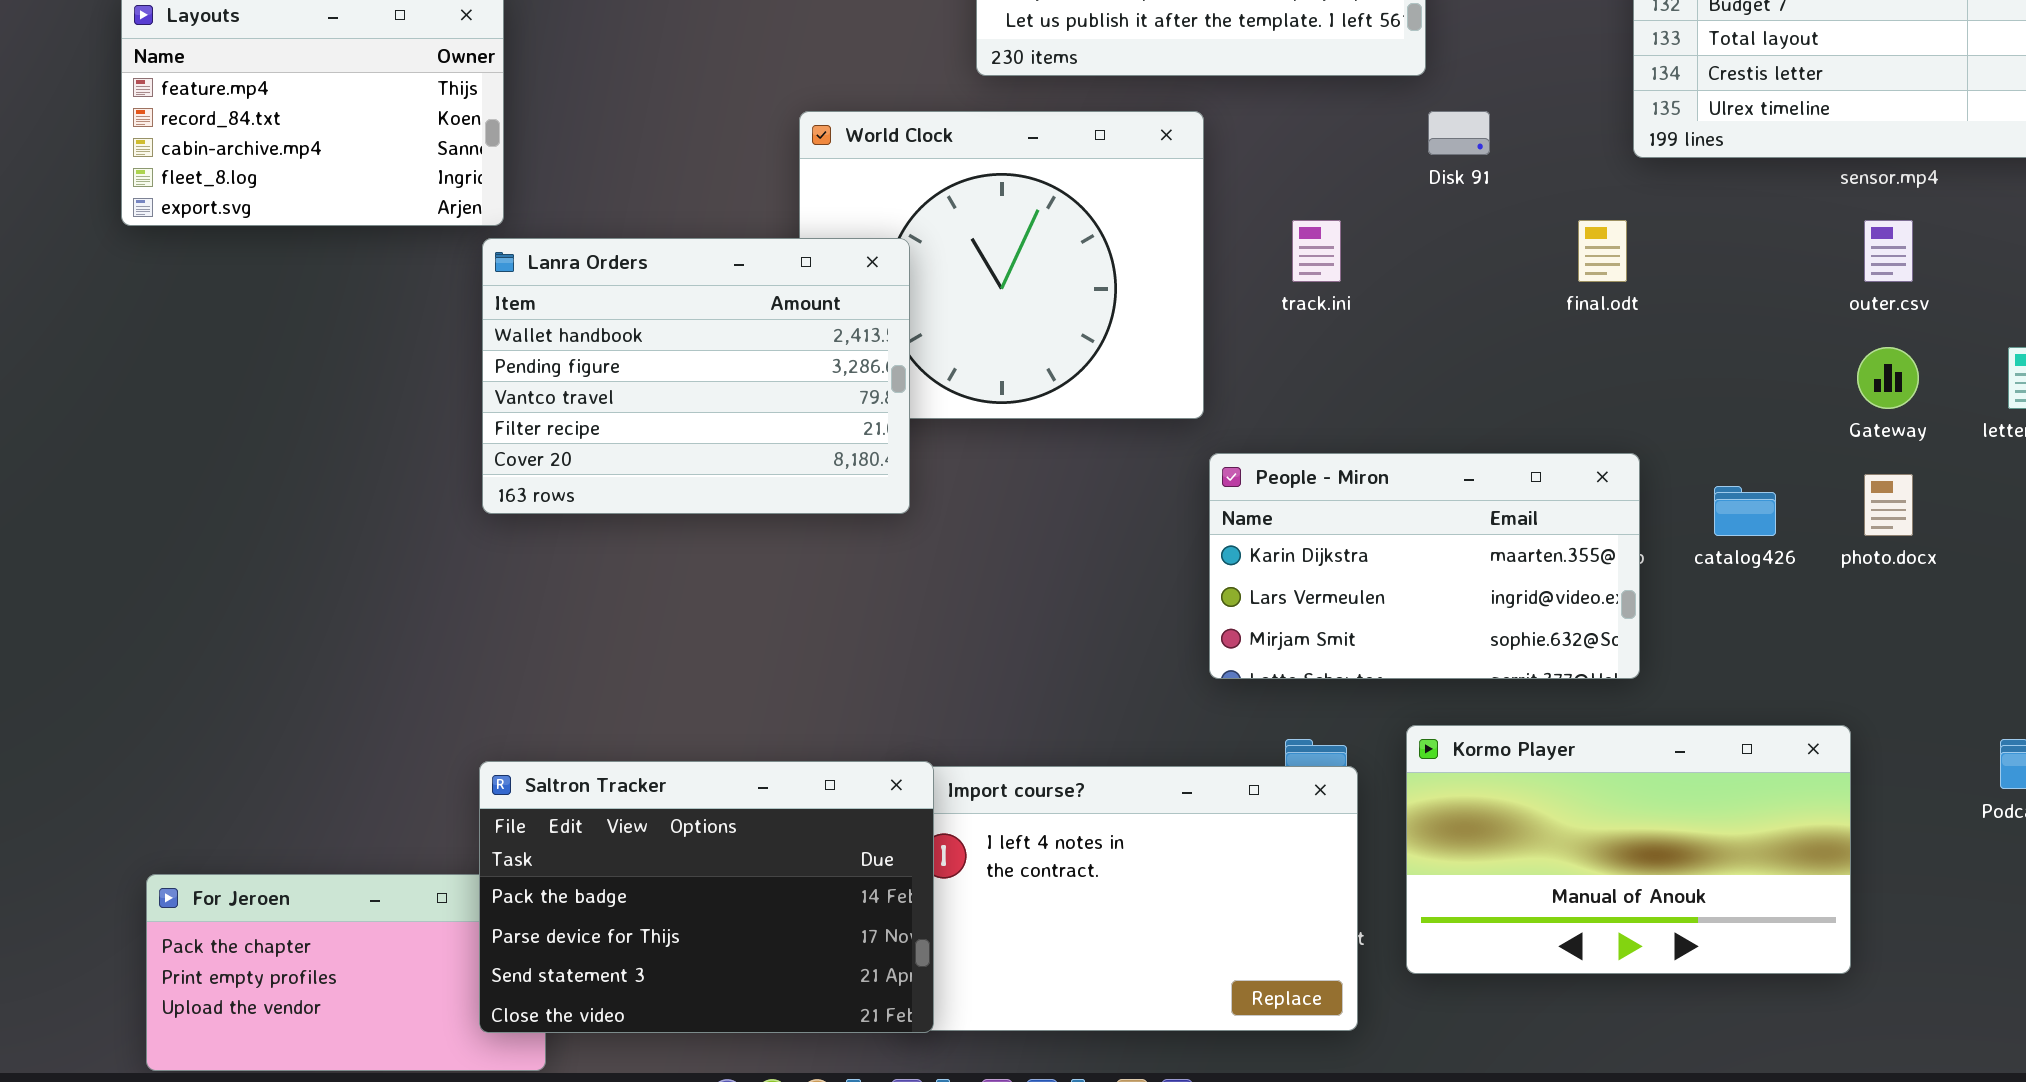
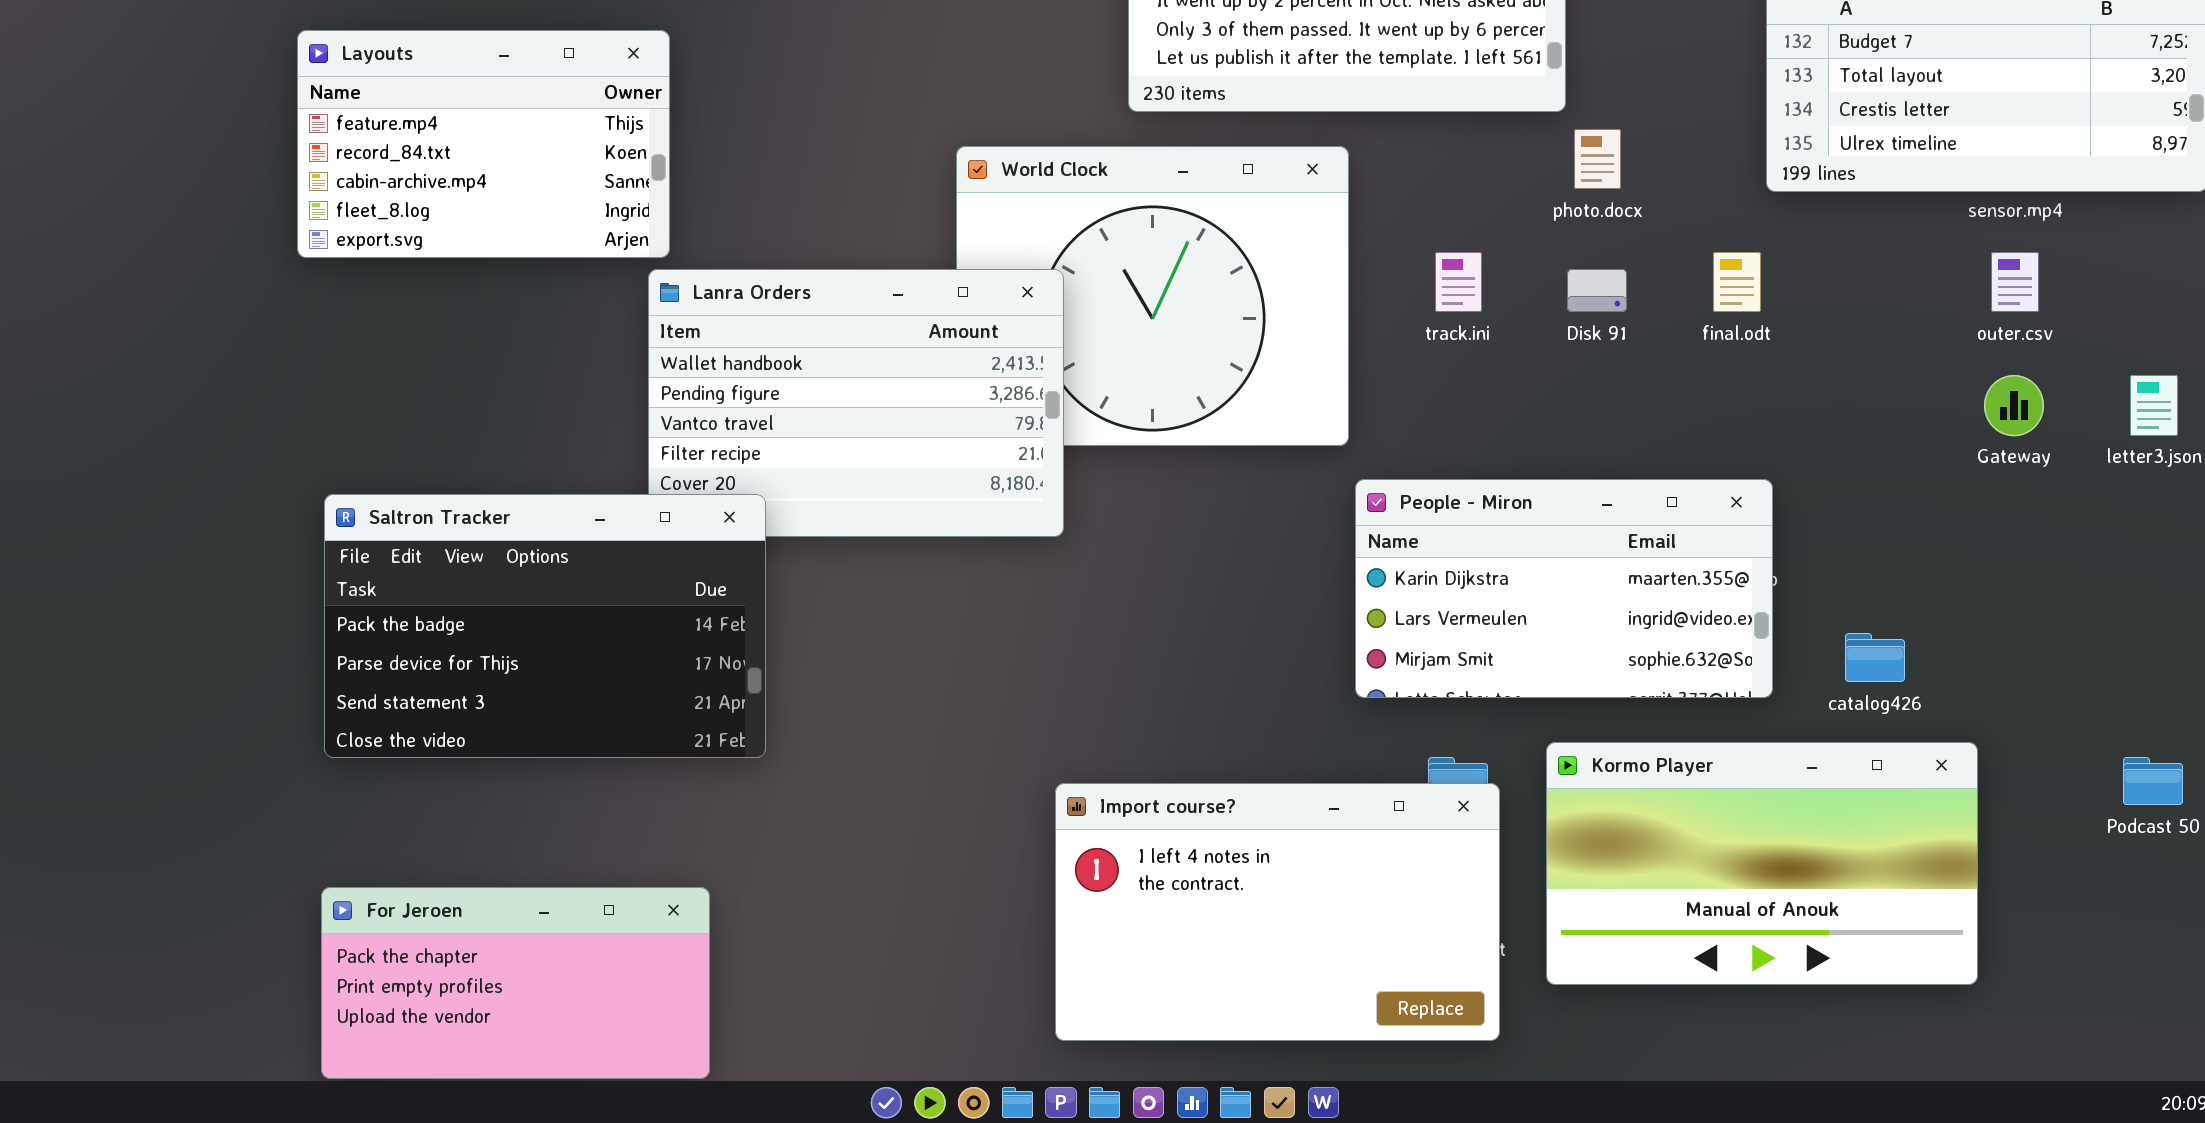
Disk 91: [1428,111,1490,155] -> [1567,269,1627,312], moved
photo.docx: [1864,474,1913,536] -> [1574,129,1621,189], moved
catalog426: [1714,486,1776,536] -> [1845,633,1905,682], moved
Saltron Tracker: [479,761,934,1033] -> [324,494,766,758], moved

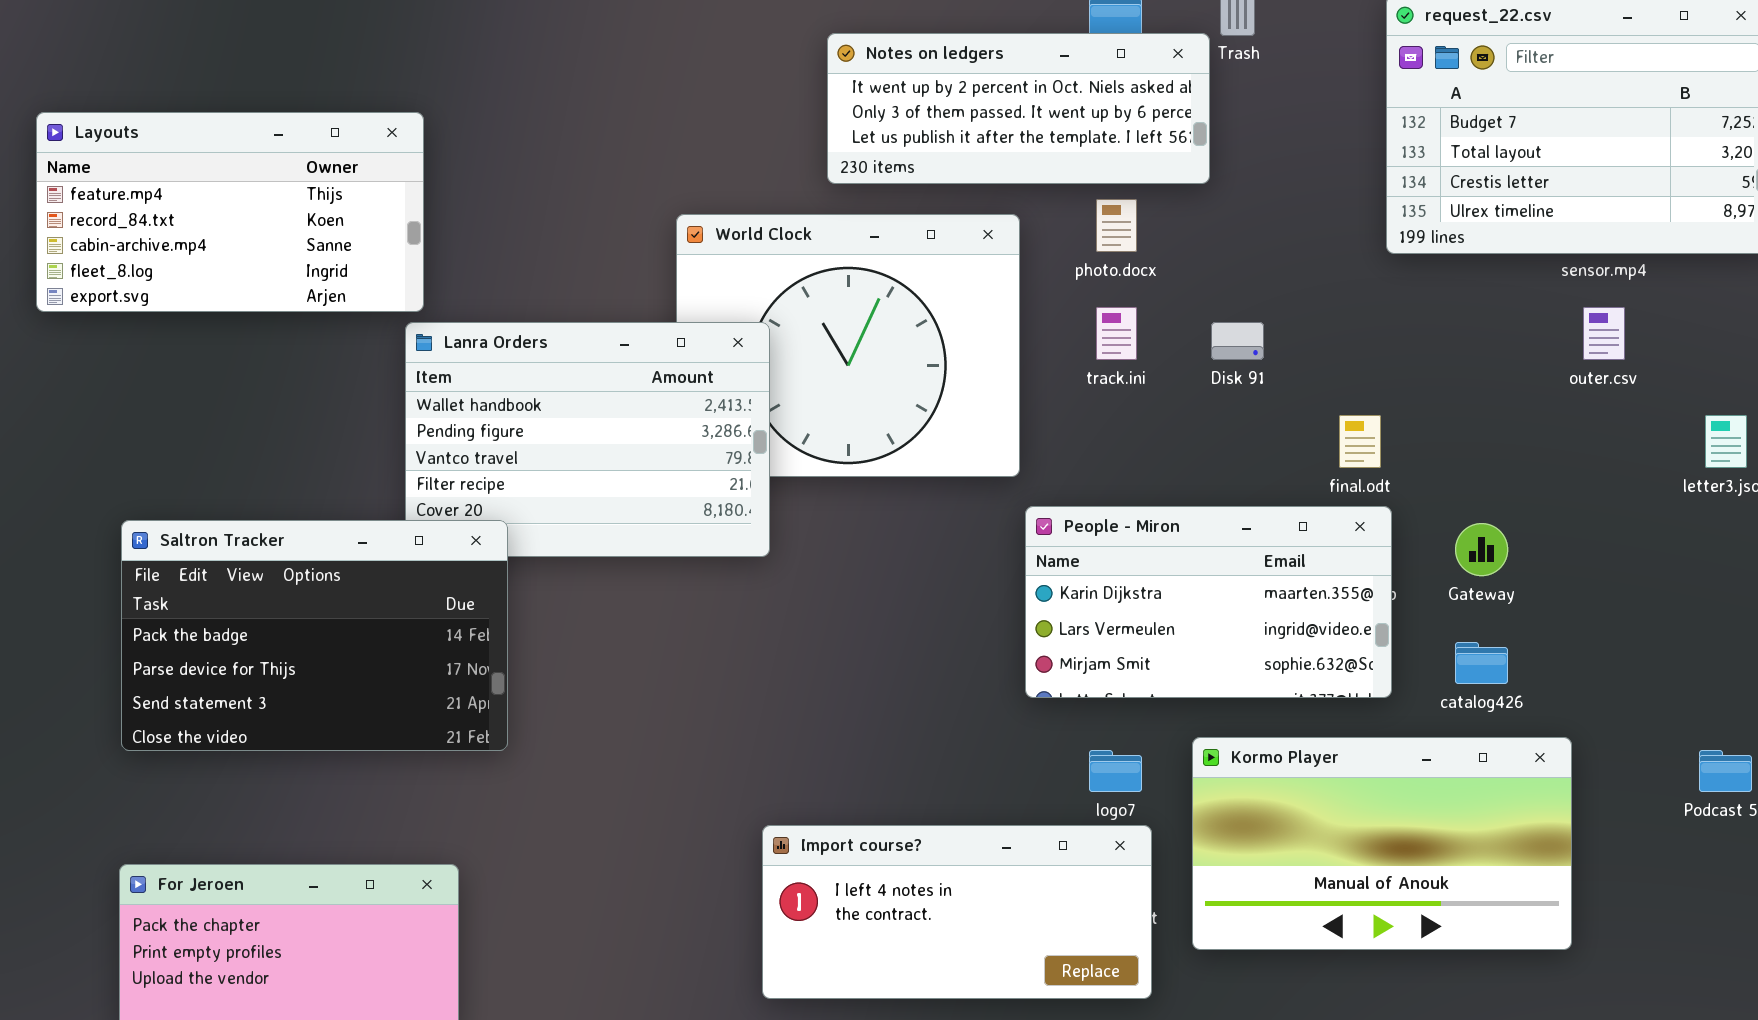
Layouts: [297,30,670,258] -> [36,112,424,312], resized
photo.docx: [1574,129,1621,189] -> [1096,199,1137,252], moved
final.odt: [1713,252,1761,312] -> [1339,415,1381,468], moved
Gateway: [1984,375,2044,436] -> [1455,523,1508,576], moved
Import course?: [1055,783,1500,1041] -> [762,825,1152,999], resized

